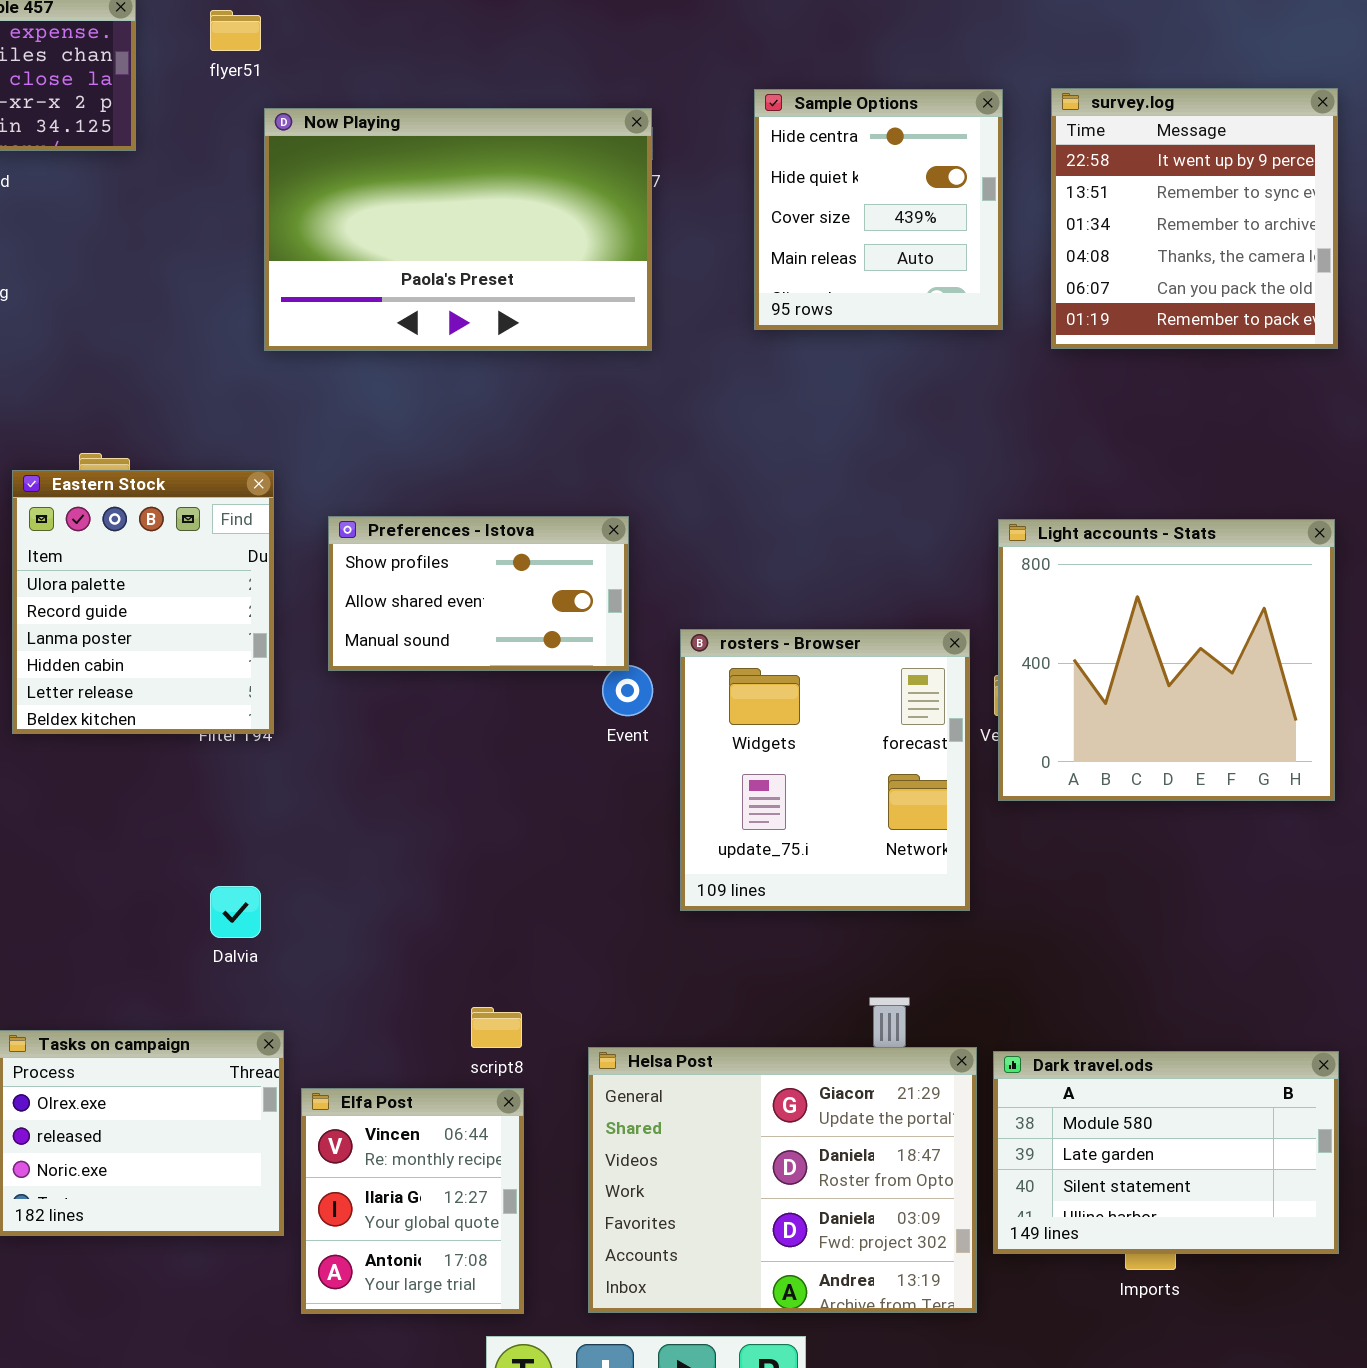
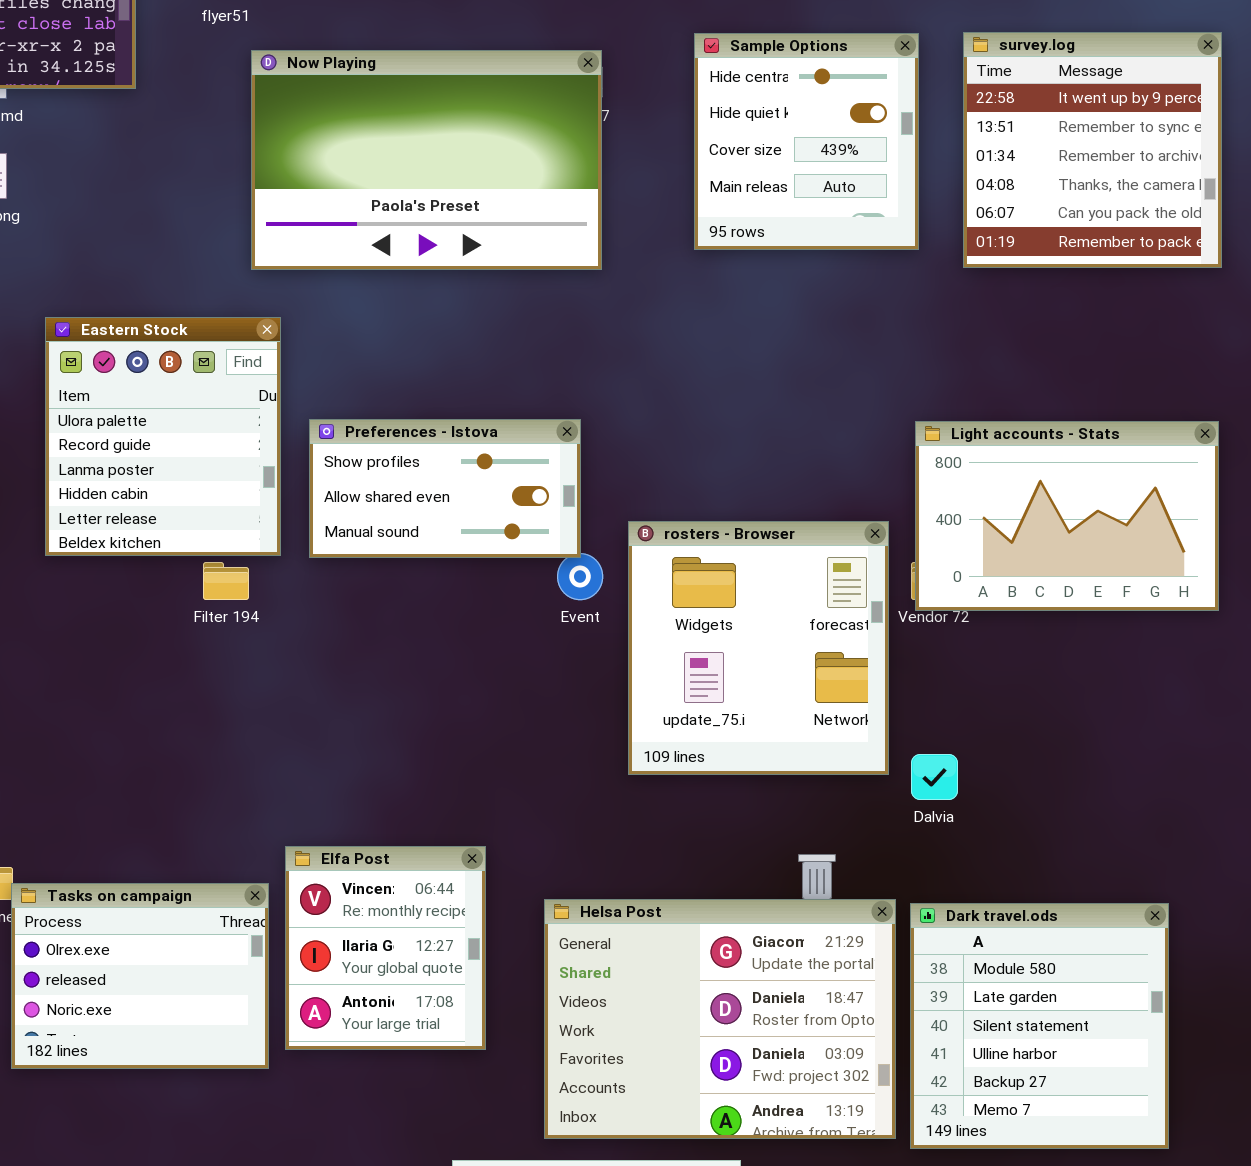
Eastern Stock: [12,470,274,734] -> [45,317,281,556], moved
Light accounts - Stats: [998,519,1335,801] -> [915,421,1219,611], resized
Dalvia: [210,886,261,938] -> [911,754,958,800], moved
Dark travel.ods: [993,1051,1339,1254] -> [910,903,1169,1149], resized
Elfa Post: [301,1088,524,1314] -> [285,846,486,1050], moved

